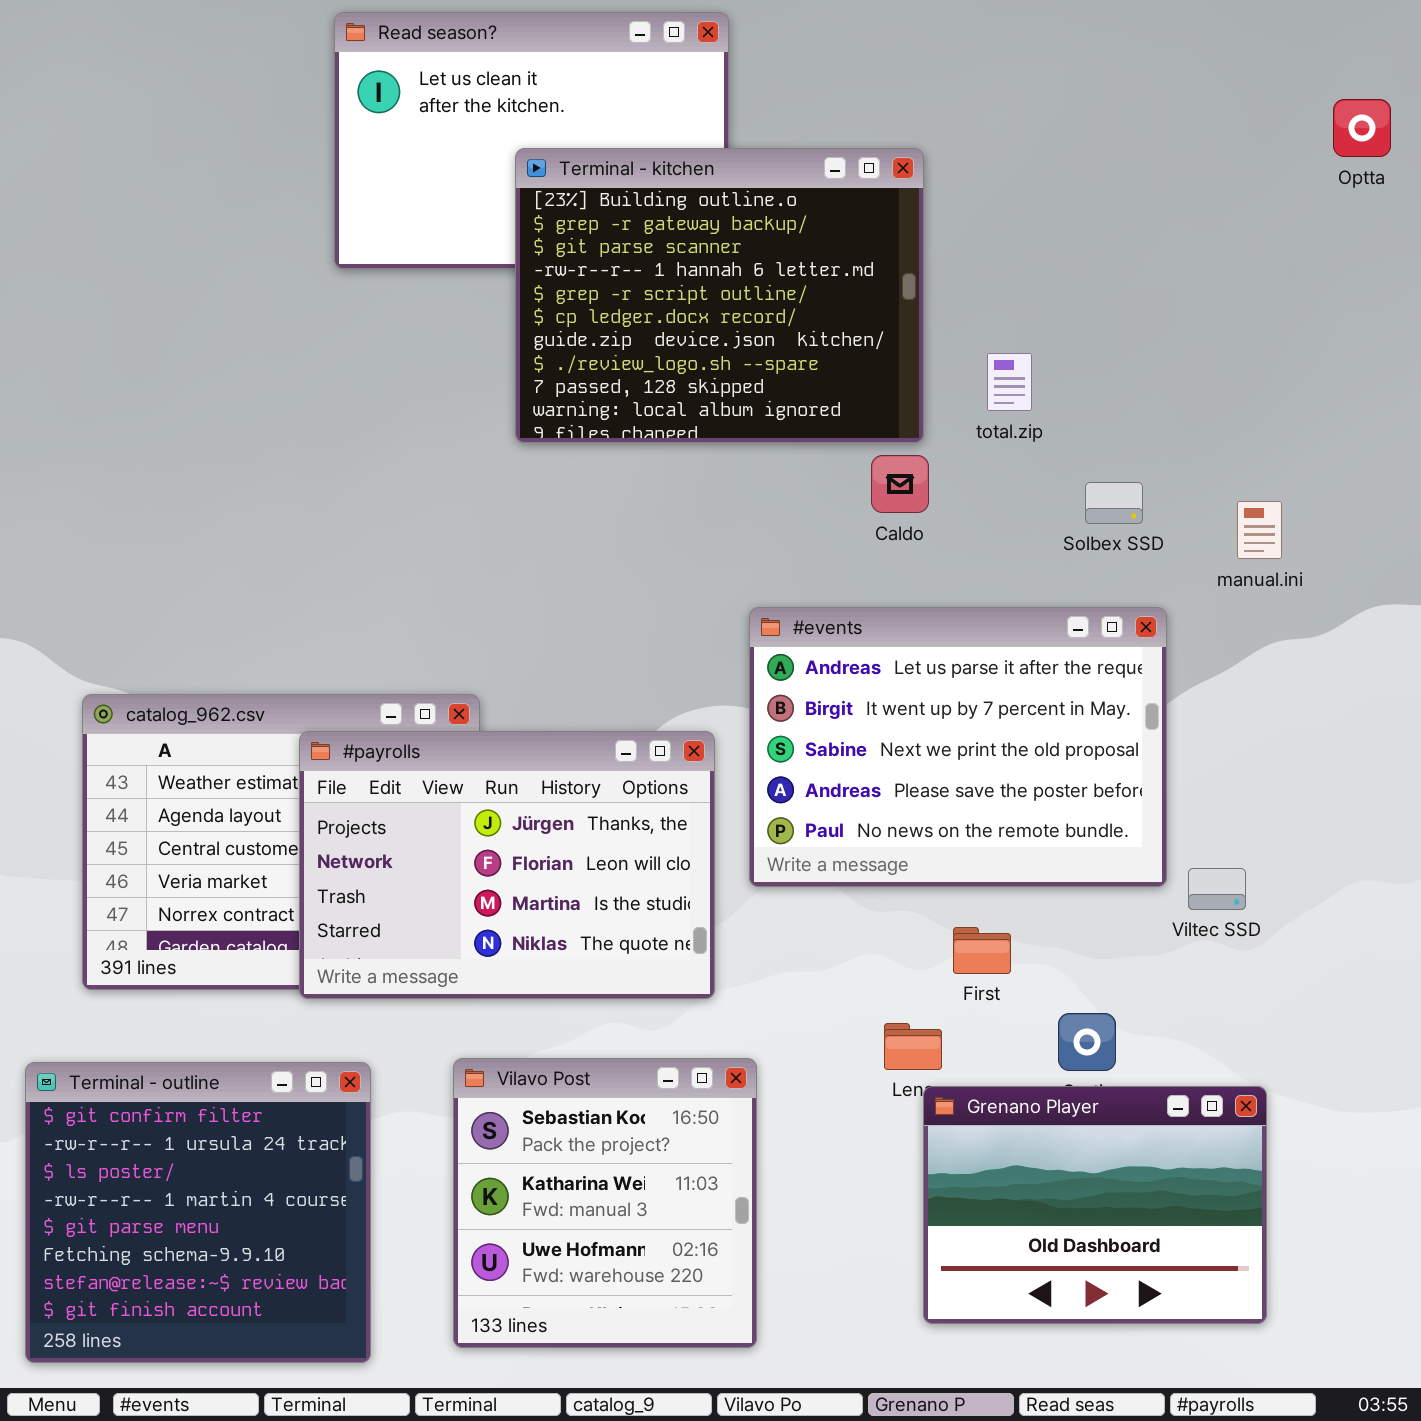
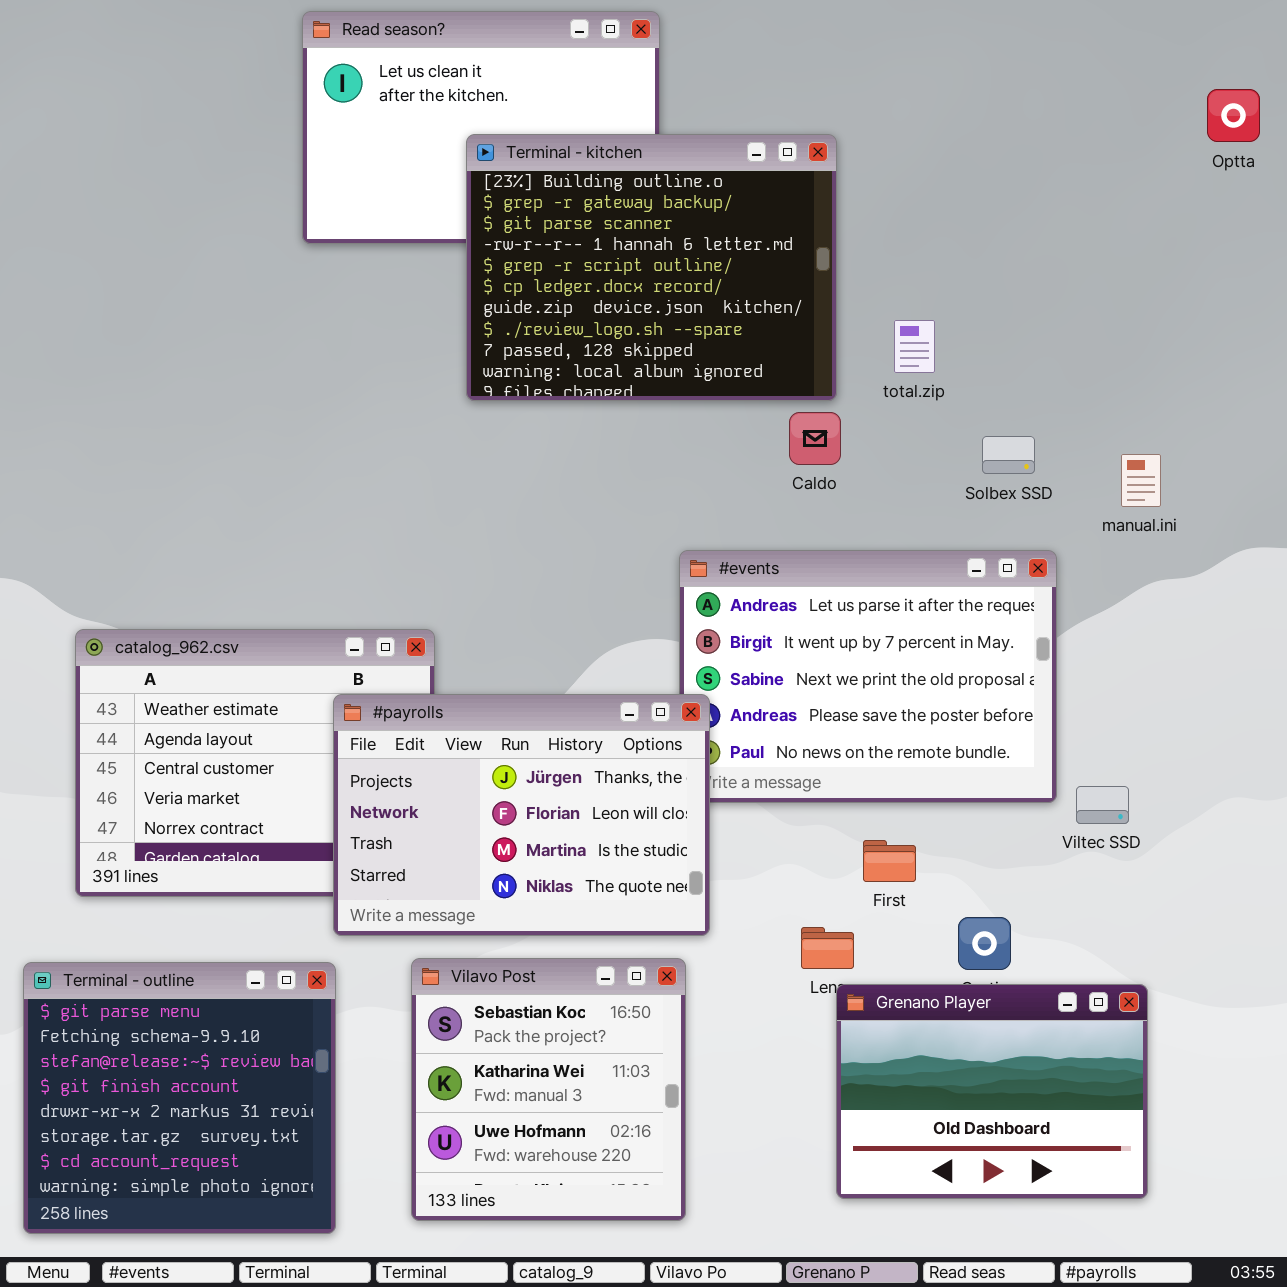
#payrolls: [299,731,715,999] -> [333,694,710,936], moved
Terminal - outline: [25,1062,371,1363] -> [23,962,336,1234], scrolled down 4 rows

